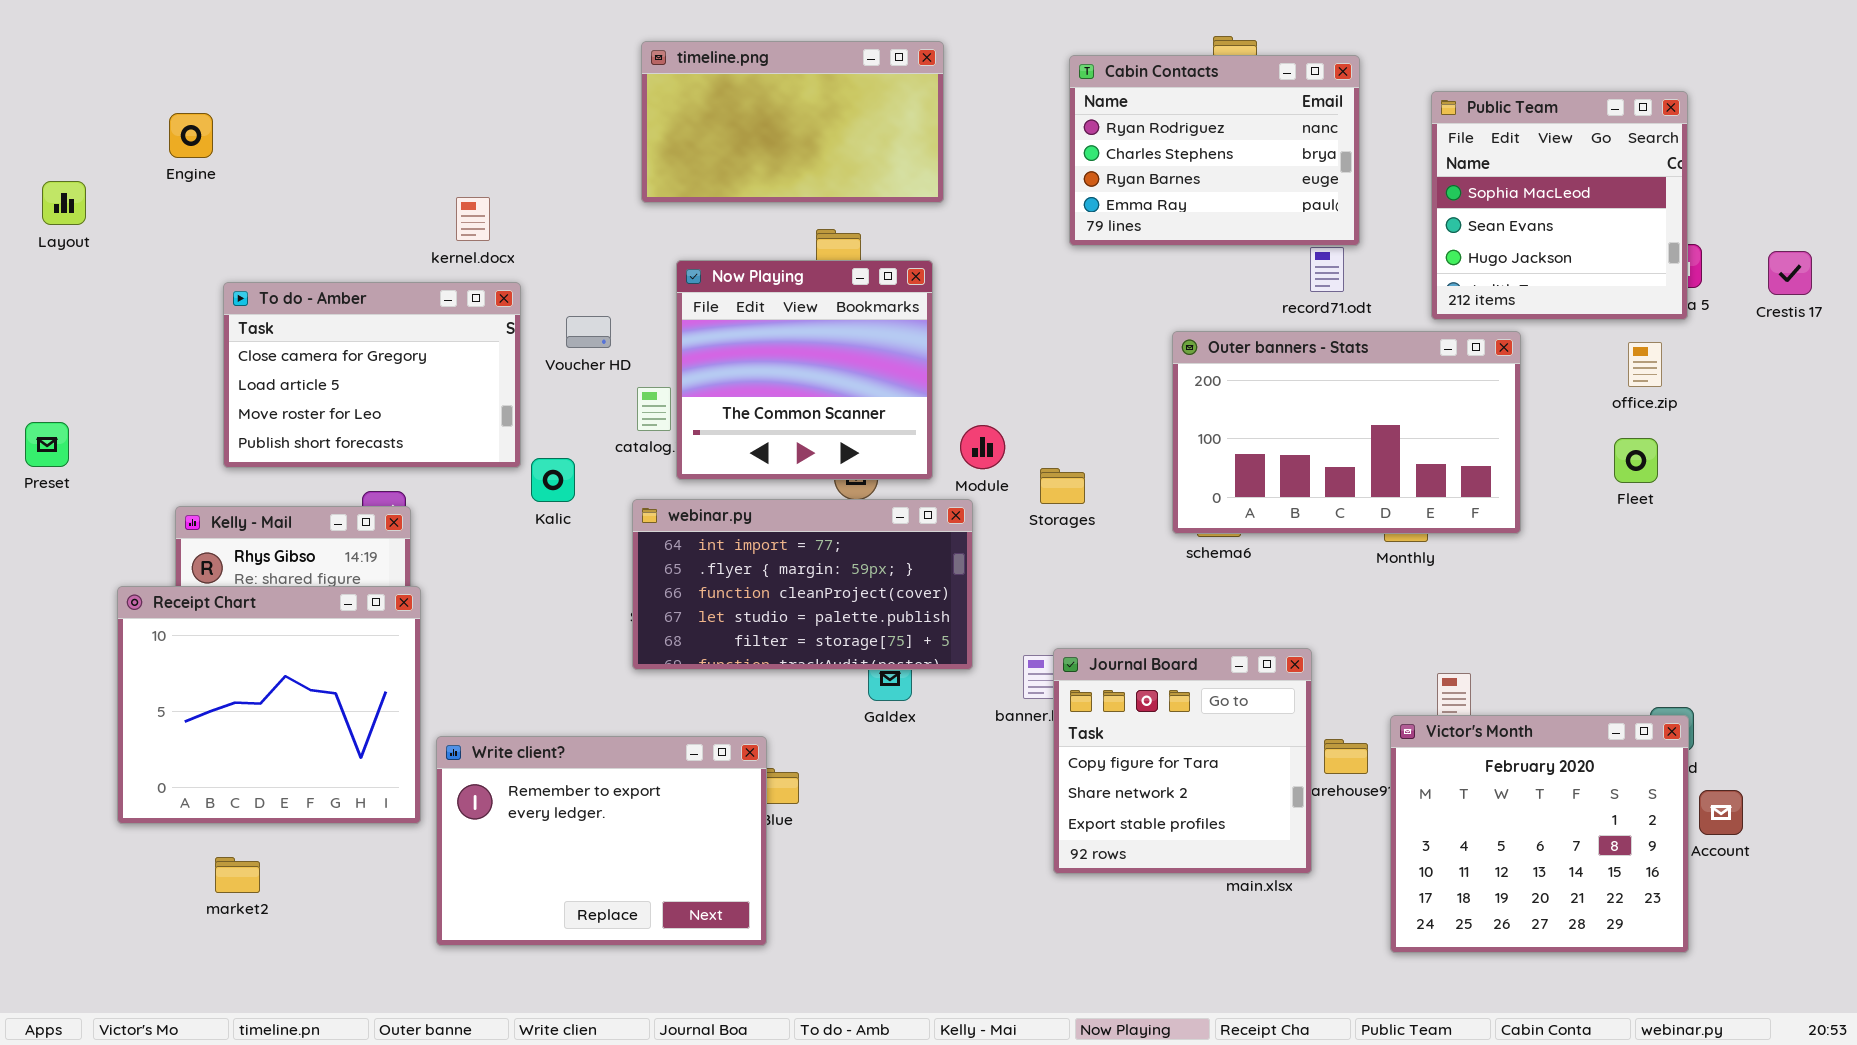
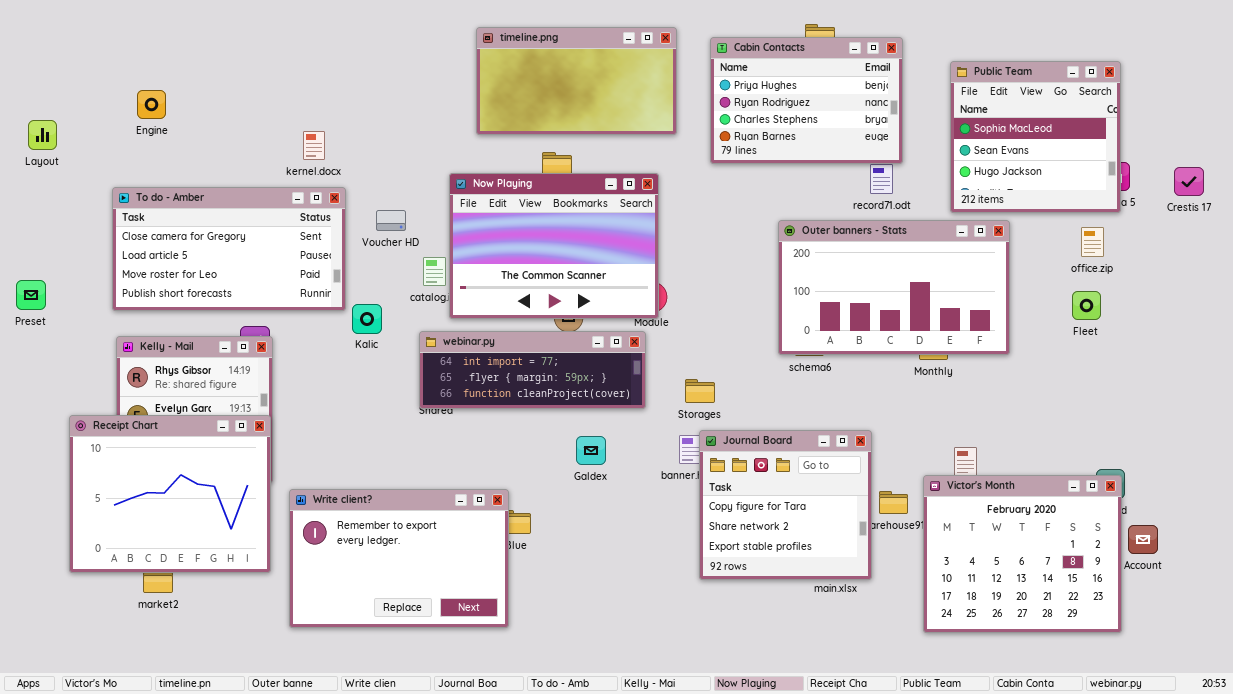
timeline.png: [641,41,944,203] -> [476,27,677,135], moved
Cabin Contacts: [1069,55,1360,246] -> [710,37,903,164], scrolled up 1 row
Engine: [169,113,213,158] -> [137,90,166,119], moved
Now Playing: [676,260,933,480] -> [449,173,659,319], resized
To do - Amber: [223,282,521,468] -> [112,187,346,311], resized
Storages: [1040,468,1085,504] -> [685,379,715,403], moved
webinar.py: [632,499,973,670] -> [419,331,646,409], resized
Receipt Chart: [117,586,421,824] -> [69,415,271,573], moved

